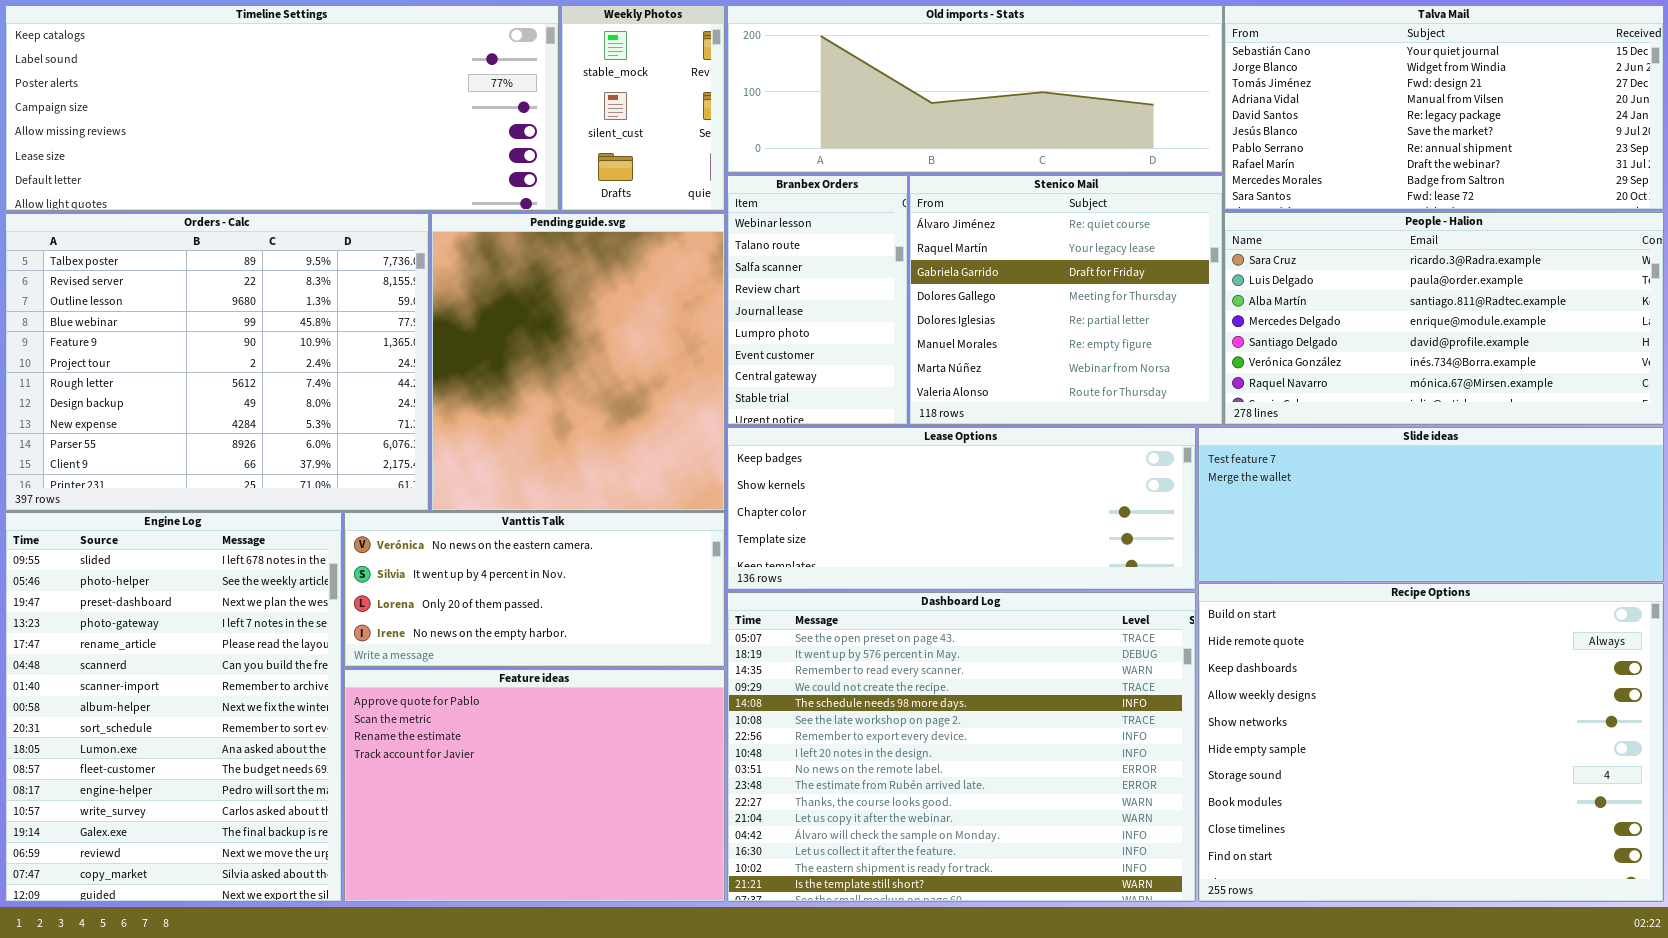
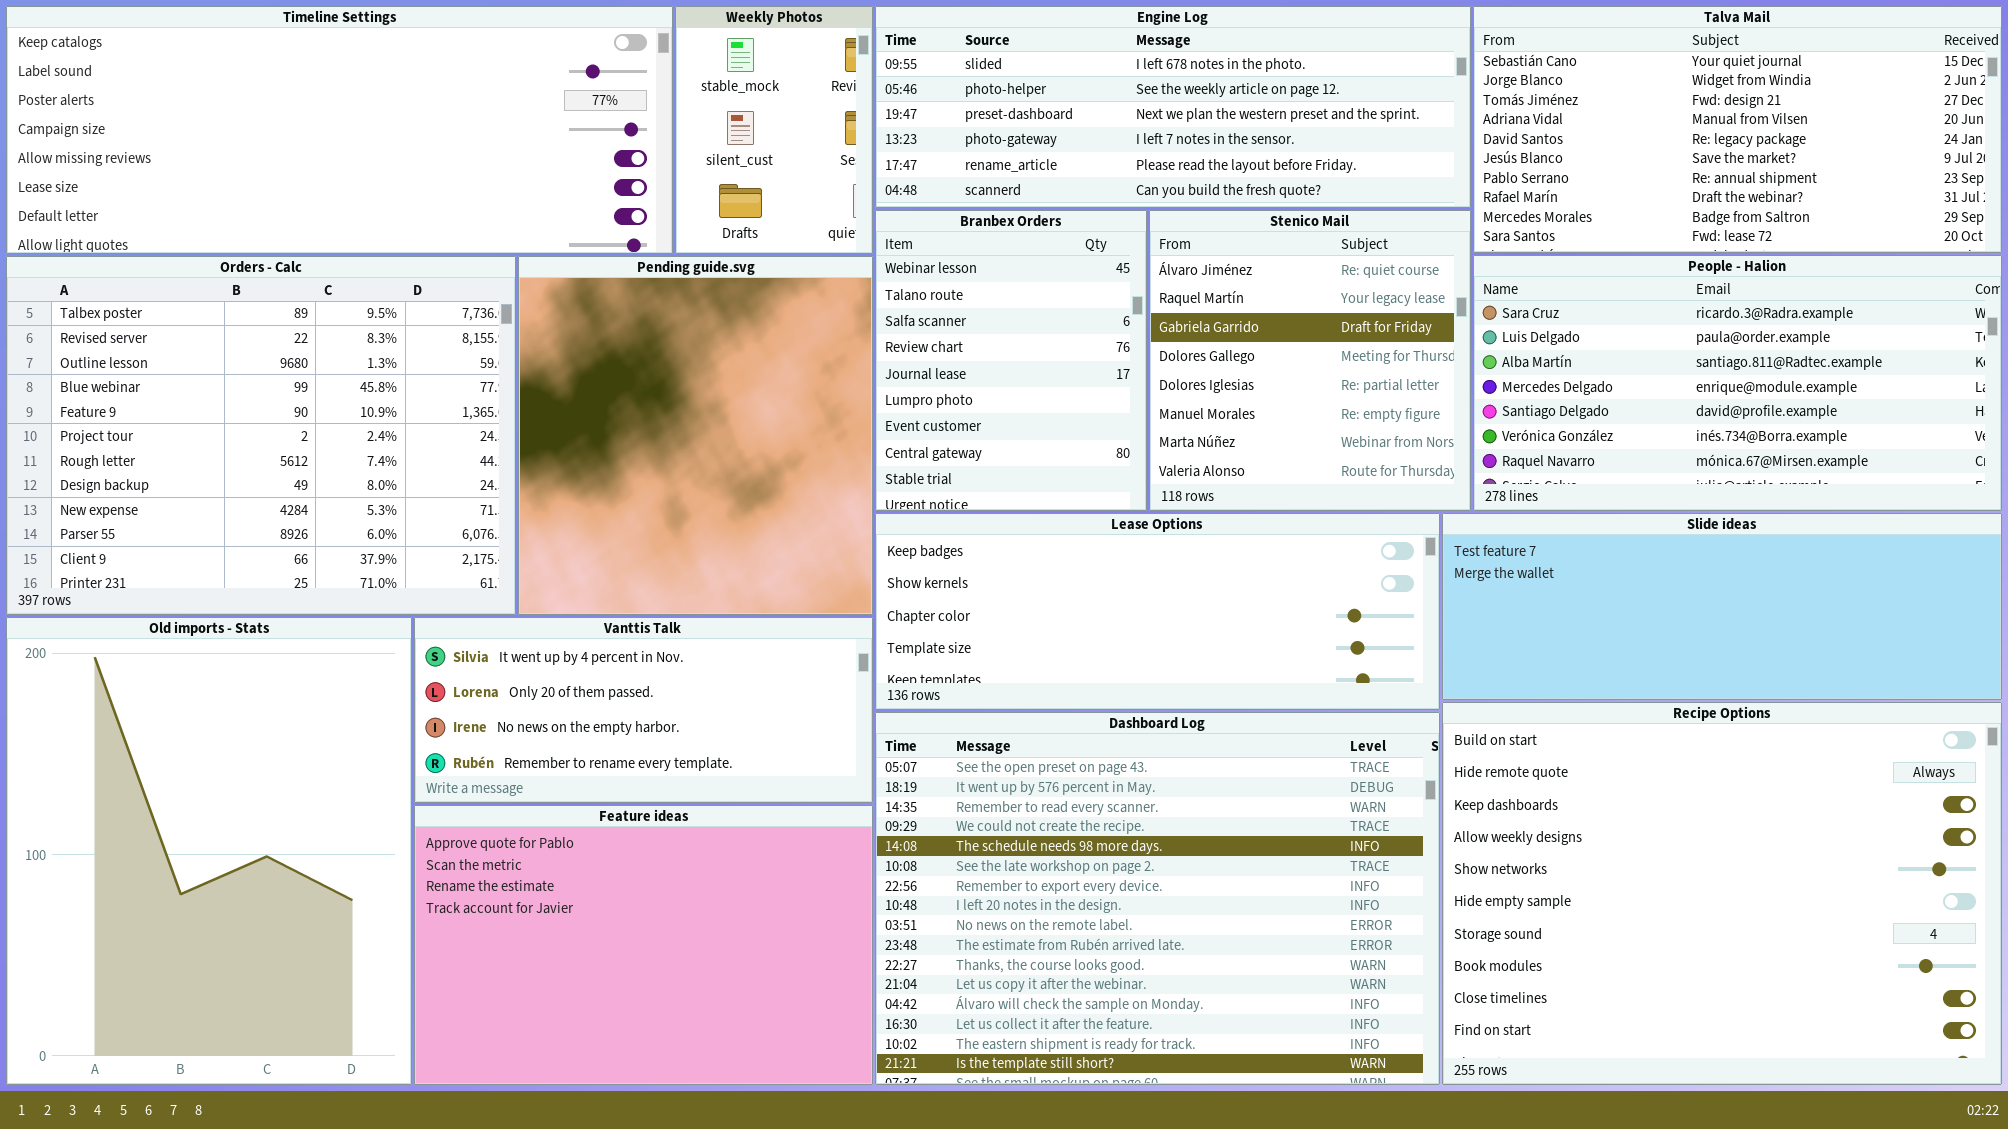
Old imports - Stats: [727,5,1223,173] -> [6,617,412,1085], moved, resized
Branbex Orders: [727,175,908,425] -> [875,210,1147,511], resized
Stenico Mail: [909,175,1223,425] -> [1149,210,1471,511], resized
Engine Log: [5,512,342,902] -> [875,6,1471,208], moved, resized
Vanttis Talk: [344,512,725,667] -> [414,617,873,803], scrolled down 1 row

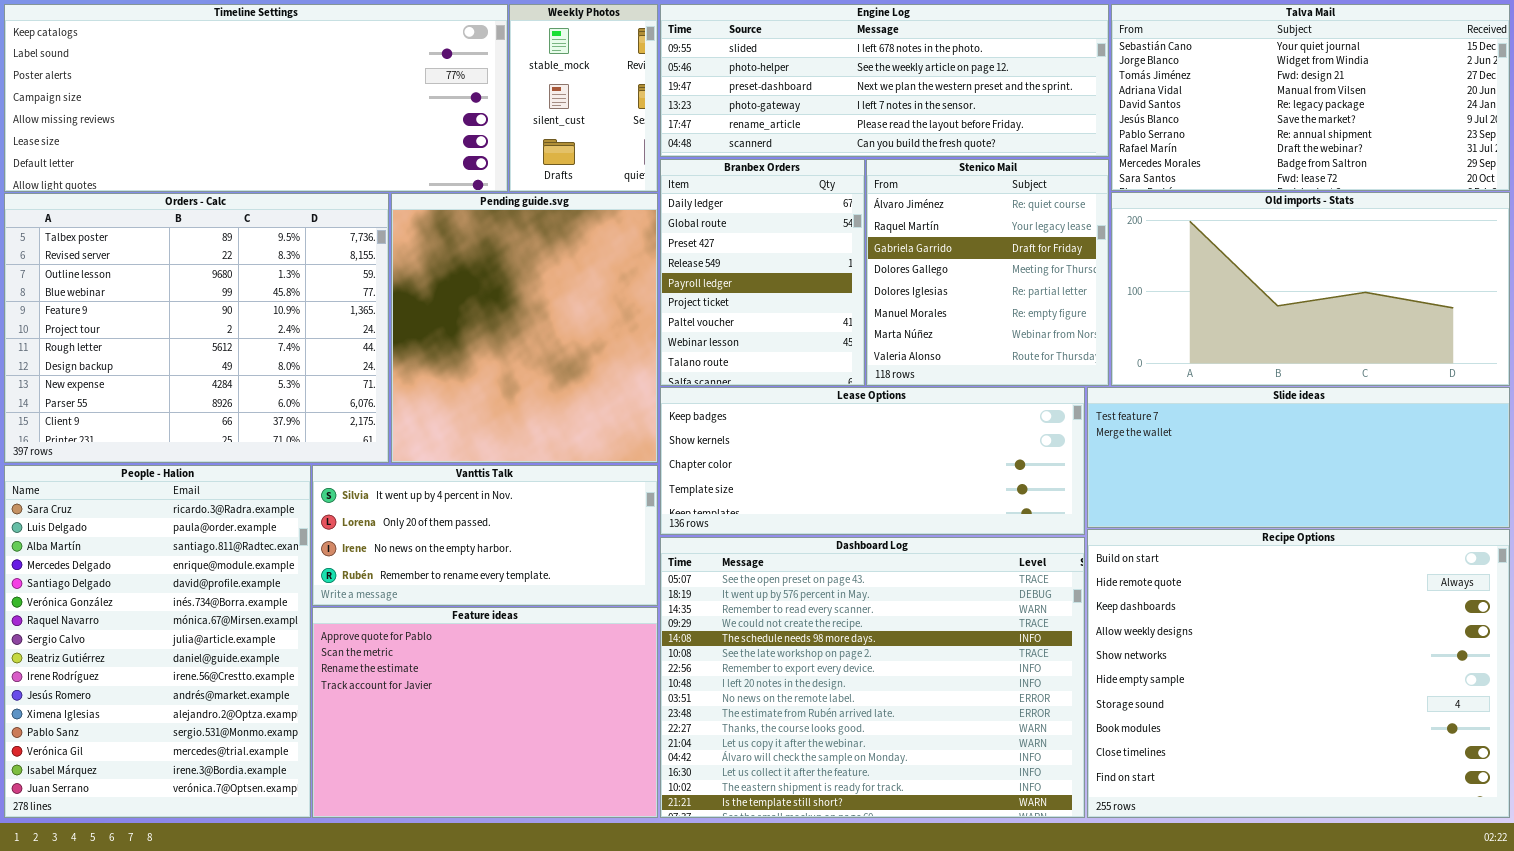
Branbex Orders: [875,210,1147,511] -> [660,159,865,386], scrolled up 7 rows
People - Halion: [1473,255,2002,511] -> [4,465,311,818], moved, resized
Old imports - Stats: [6,617,412,1085] -> [1111,192,1510,386], moved, resized

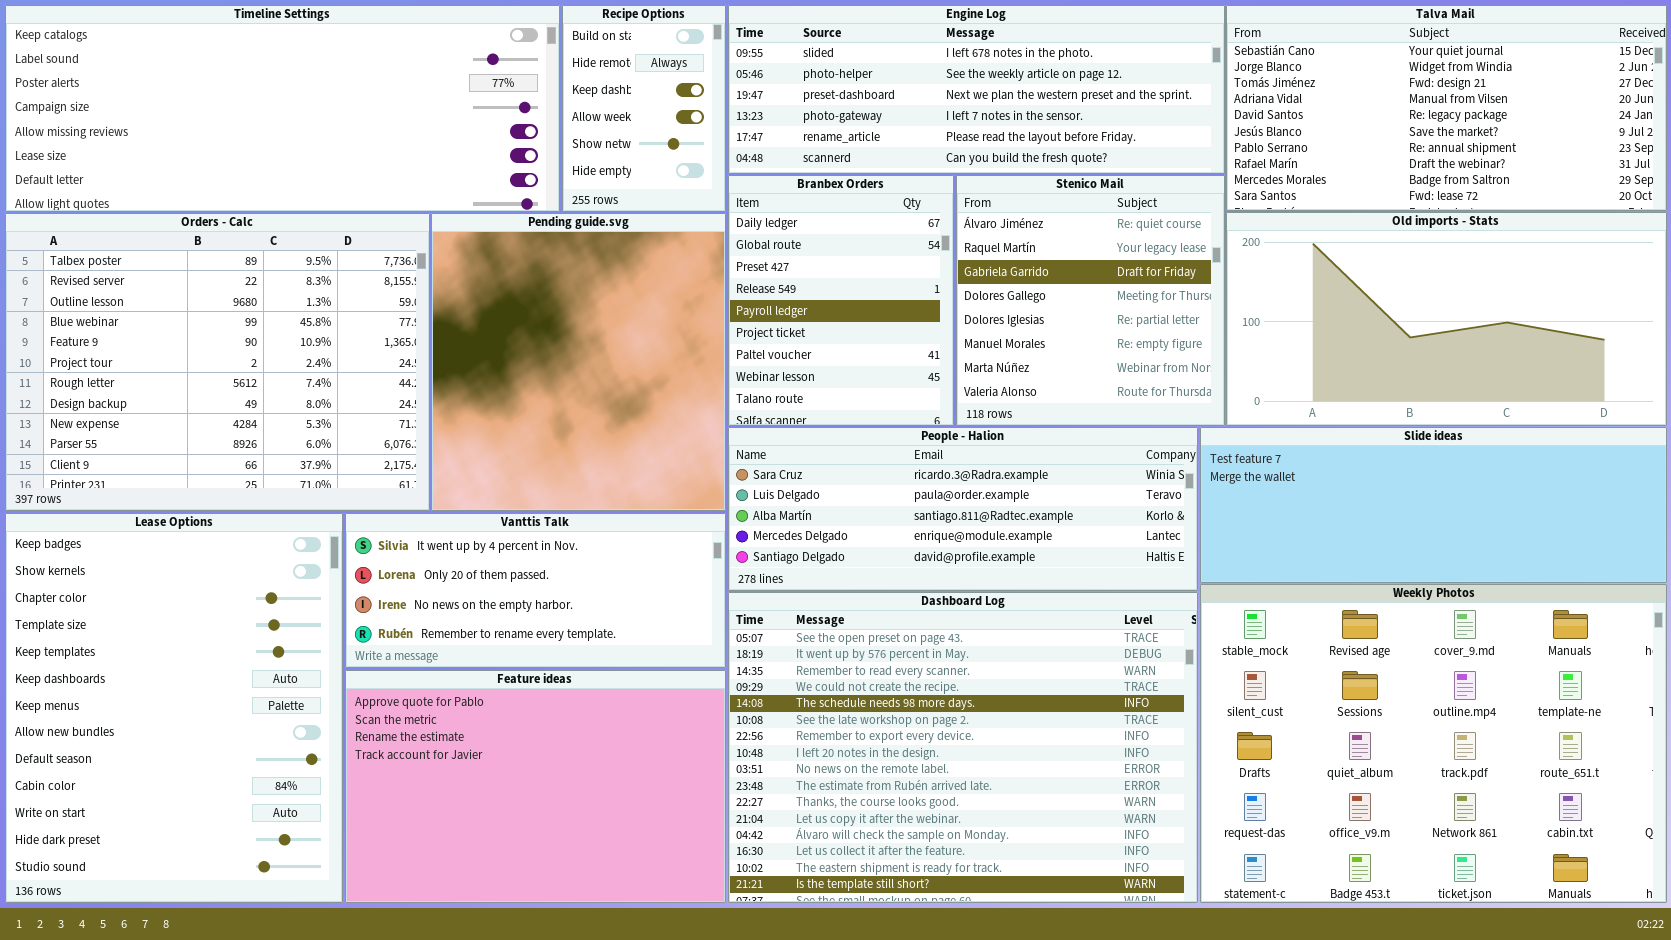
Weekly Photos: [509,4,658,192] -> [1200,584,1667,903], moved, resized
Lease Options: [660,387,1085,535] -> [5,513,343,903], moved, resized
People - Halion: [4,465,311,818] -> [728,427,1198,591], moved, resized
Recipe Options: [1087,529,1510,818] -> [562,5,726,212], moved, resized

